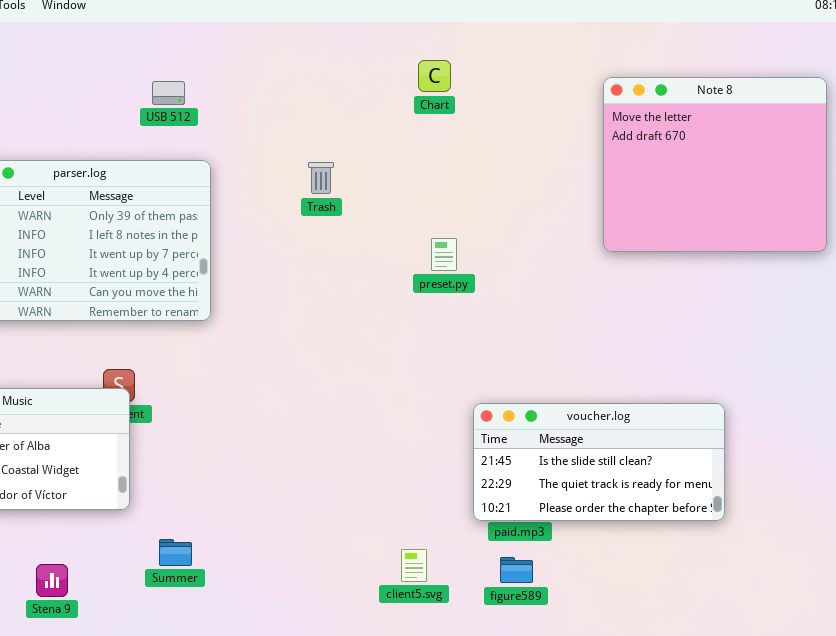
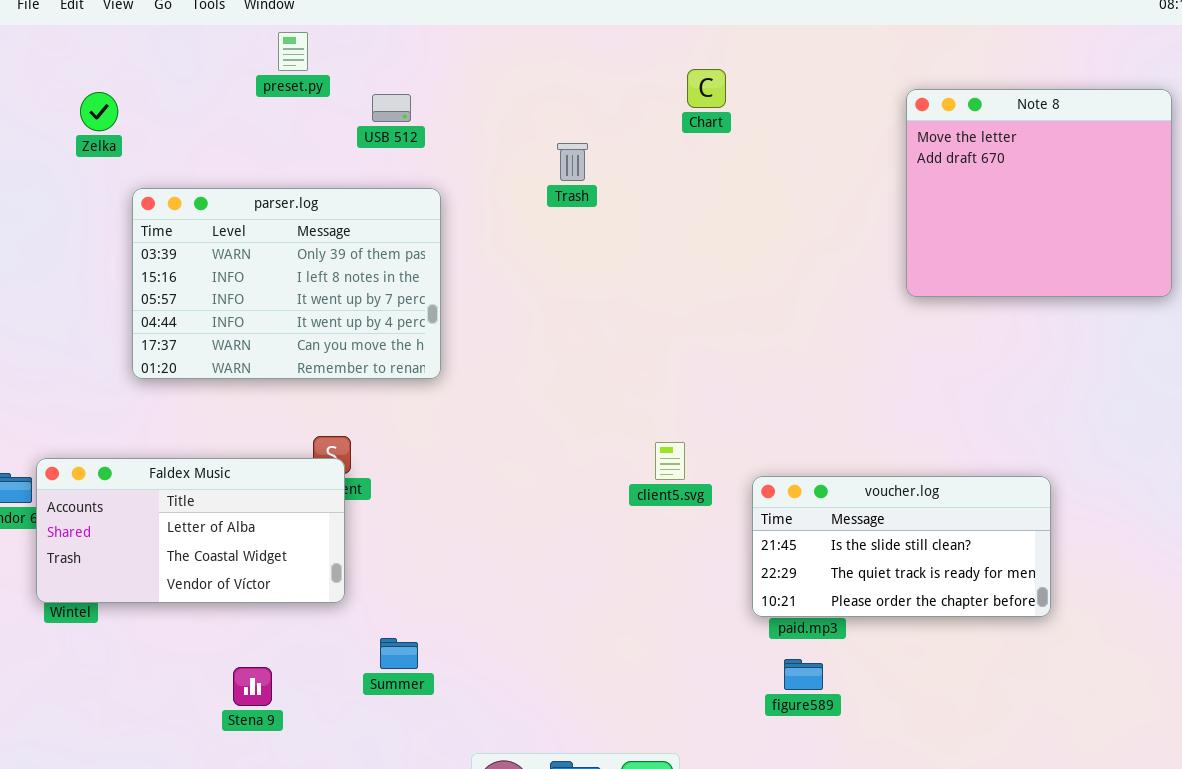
Trash: [308,162,334,194] -> [557,143,588,181], moved
preset.py: [431,238,457,271] -> [278,32,308,71], moved
client5.svg: [401,549,427,582] -> [655,442,685,480], moved

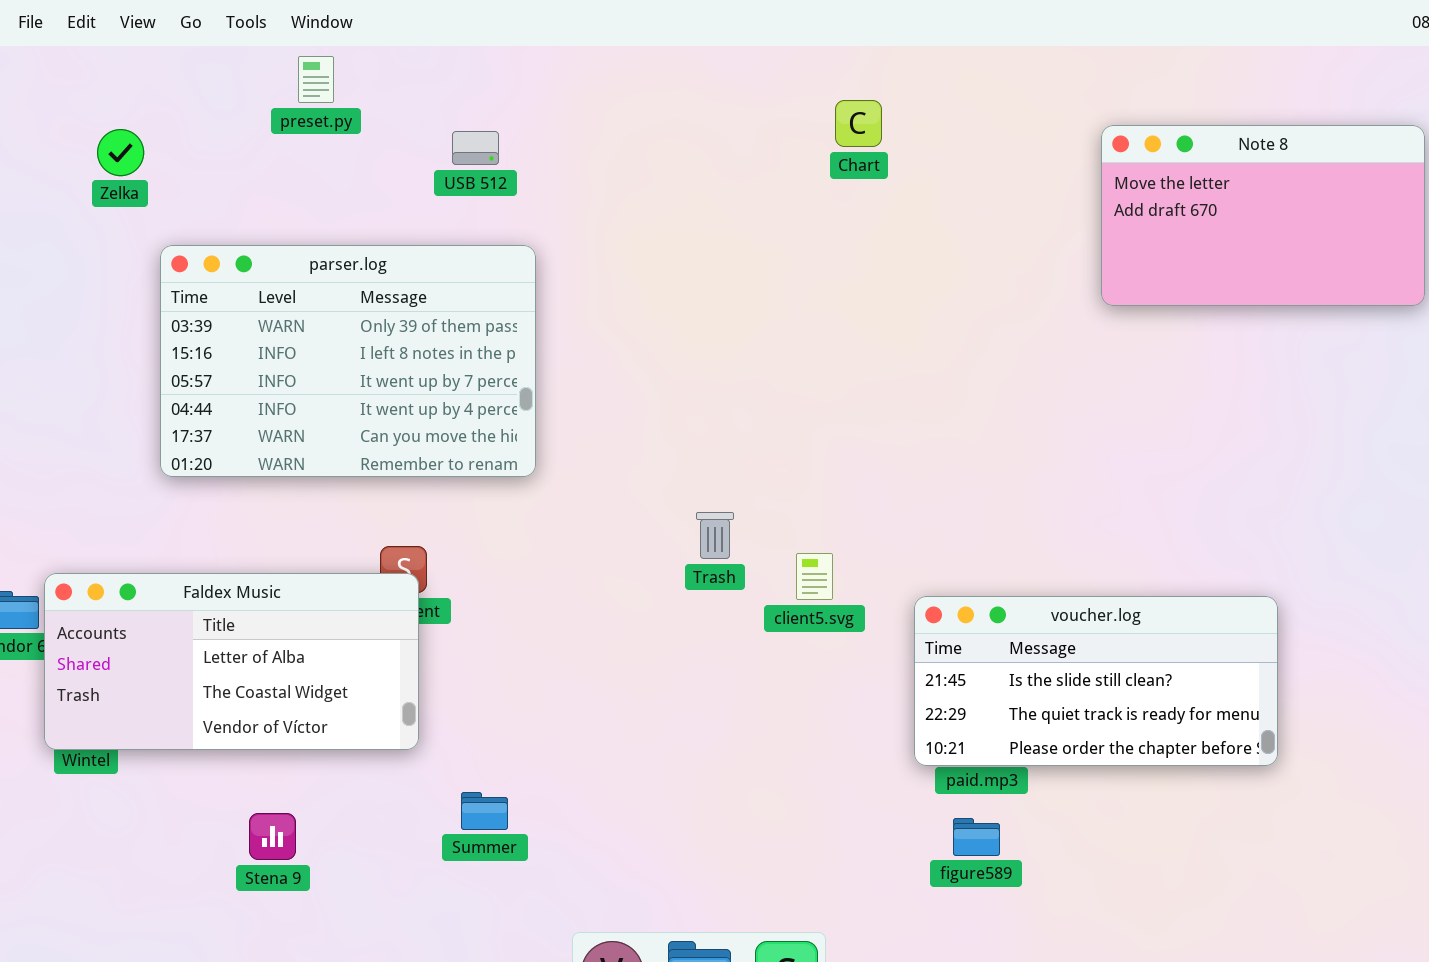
preset.py: [278,32,308,71] -> [298,56,334,103], moved
Note 8: [906,89,1172,297] -> [1101,125,1425,306], resized
Trash: [557,143,588,181] -> [696,512,734,559], moved
Stena 9: [233,667,272,706] -> [249,813,296,860], moved

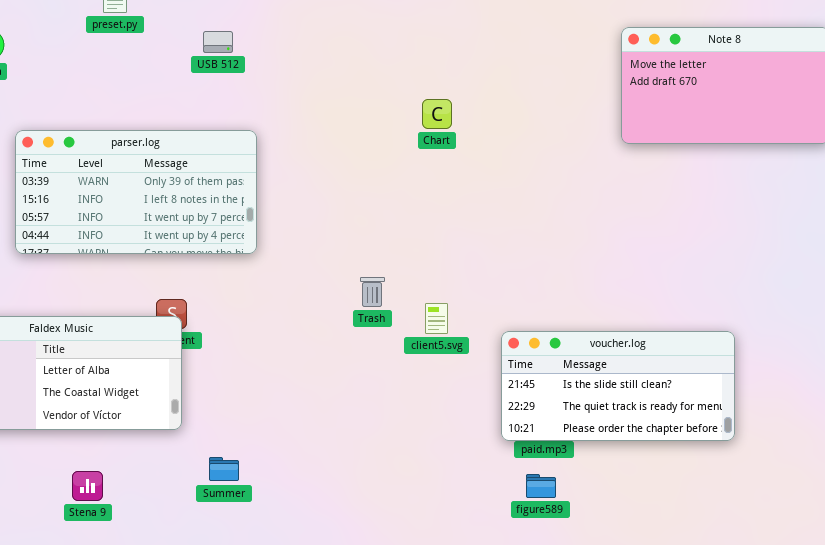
Chart: [835,100,882,147] -> [422,99,452,129], moved
parser.log: [160,245,536,477] -> [15,130,257,254], resized

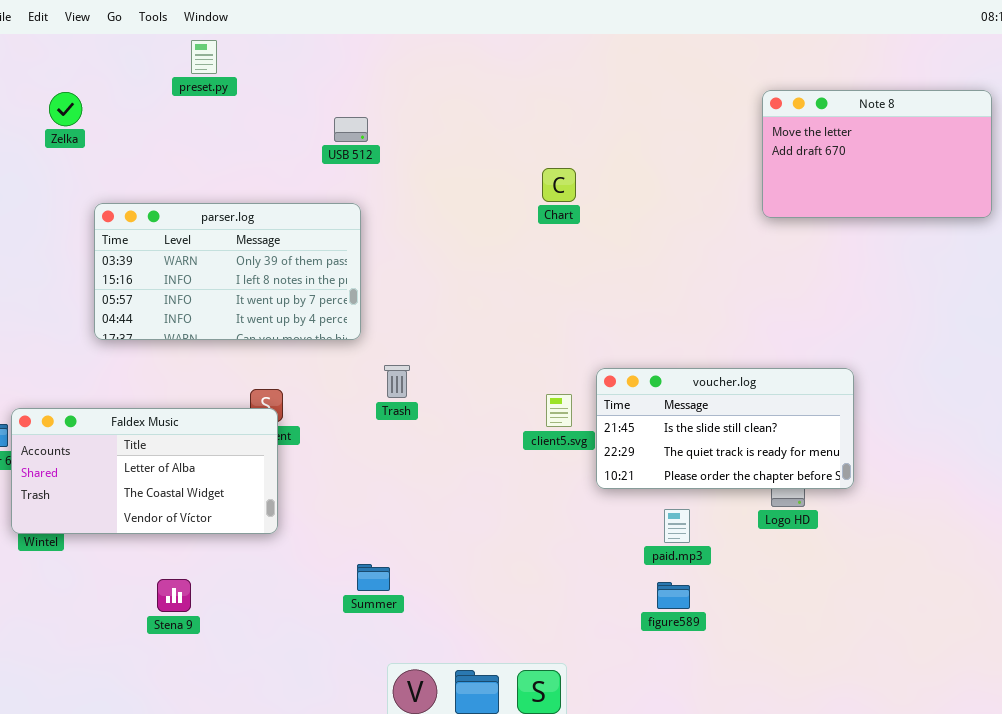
USB 512: [203,31,233,53] -> [334,117,368,142], moved
Trash: [360,277,385,307] -> [384,365,410,398], moved
voucher.log: [501,331,735,441] -> [596,368,854,489], moved
Summer: [209,457,239,481] -> [357,564,390,591], moved

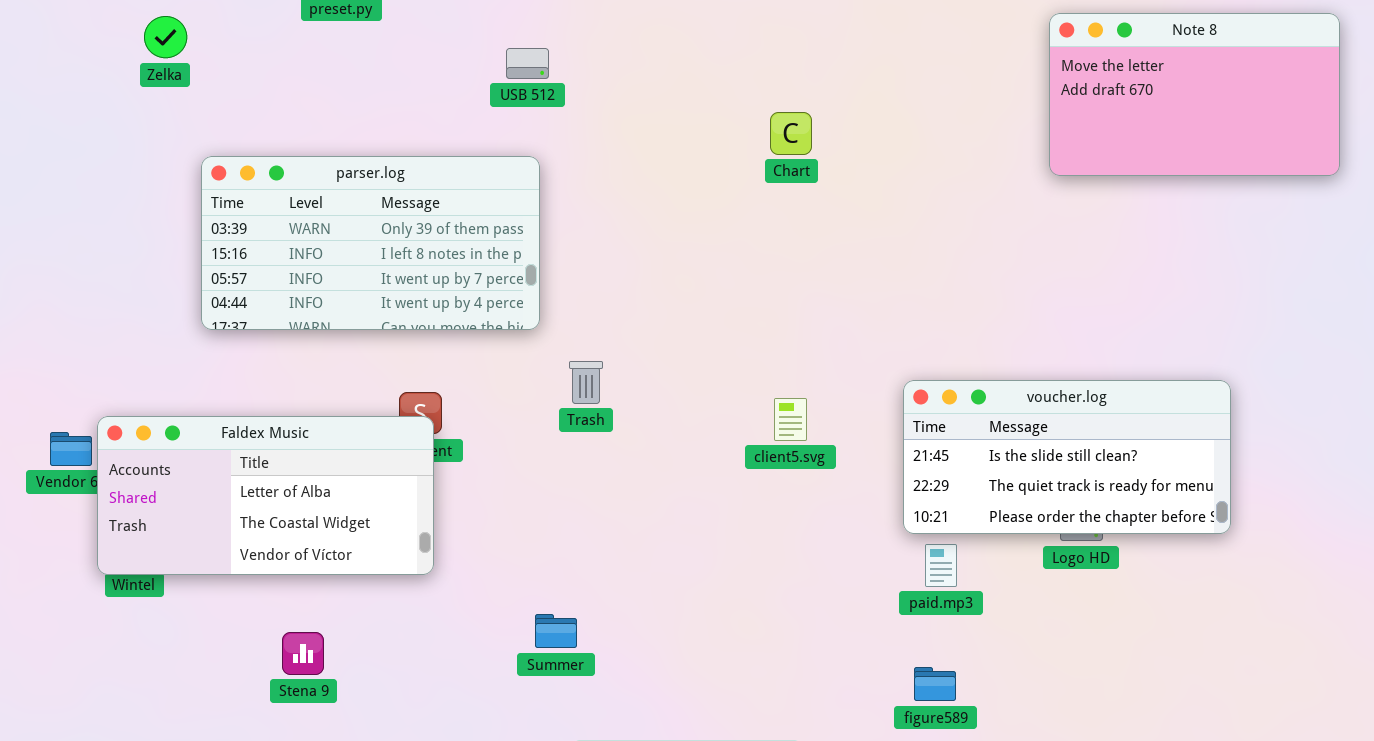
voucher.log: [596,368,854,489] -> [903,380,1231,534], moved
figure589: [657,582,690,609] -> [914,667,956,701], moved

